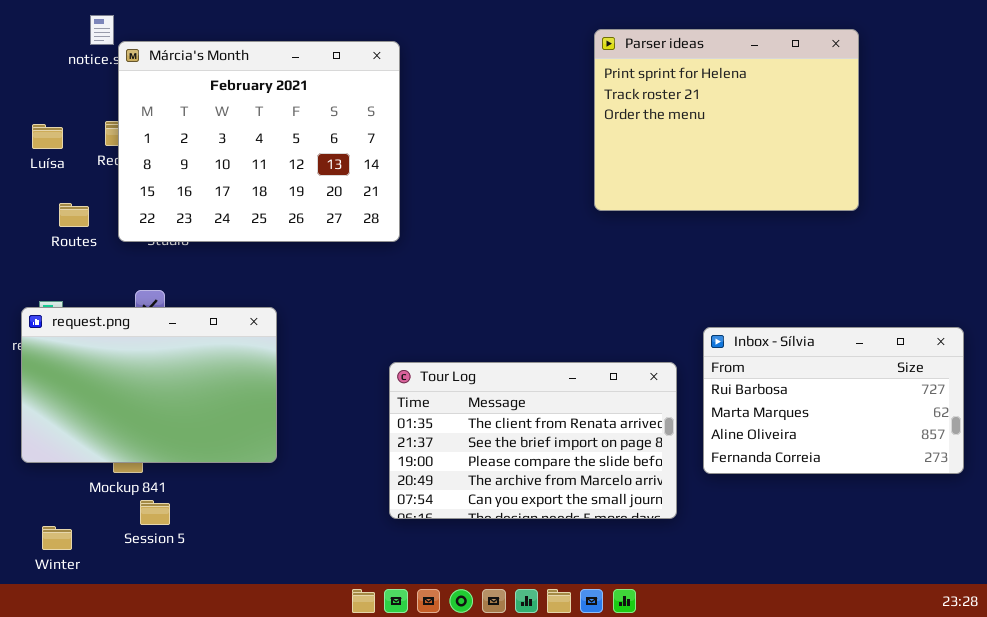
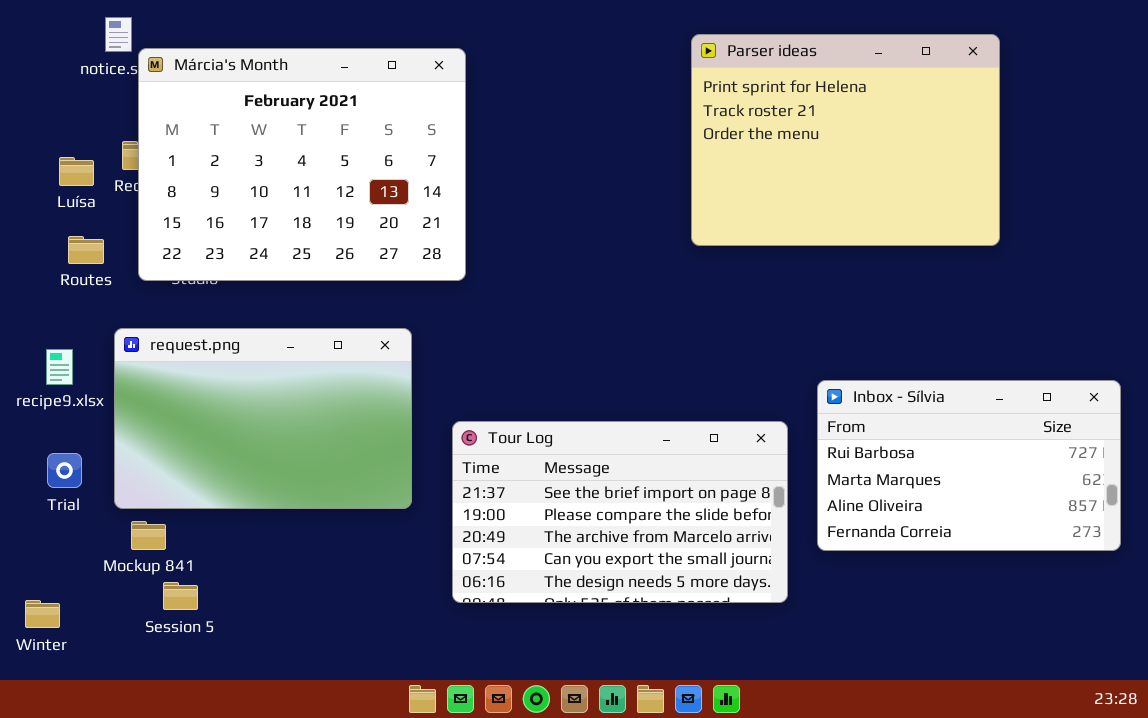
Luísa: [32,124,63,149] -> [59,157,94,186], moved
request.png: [21,307,277,463] -> [114,328,412,509], moved
Tour Log: [389,362,677,519] -> [452,421,788,603], scrolled down 1 row
Winter: [42,526,72,550] -> [25,600,60,628], moved

